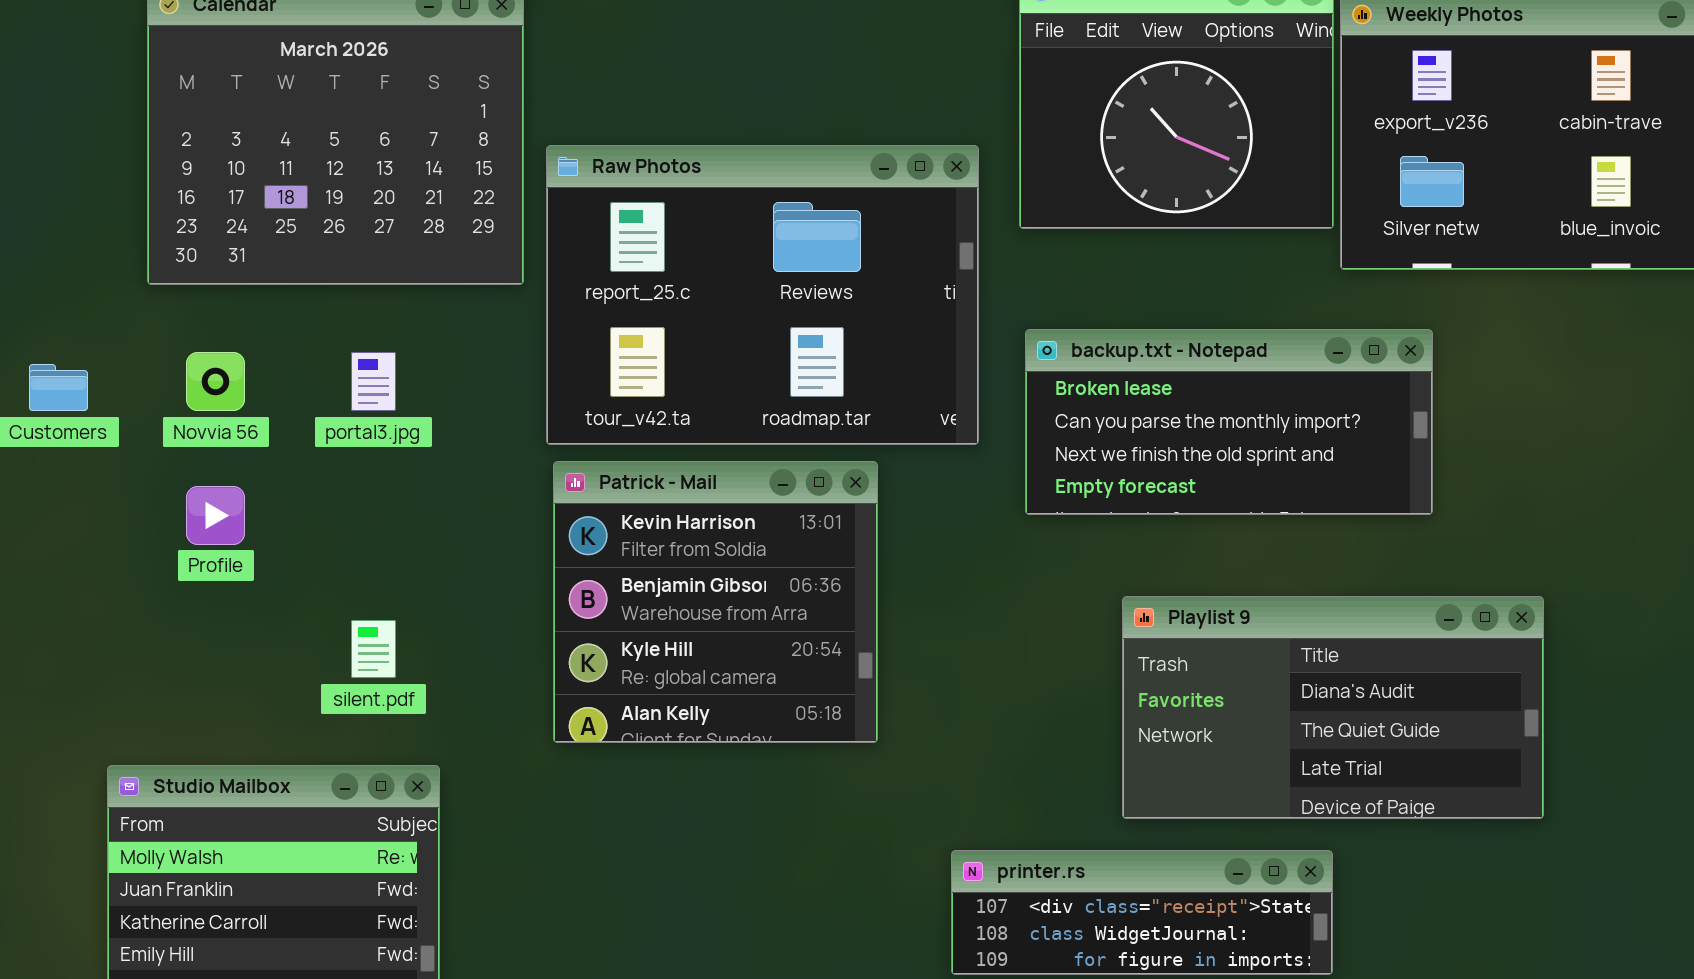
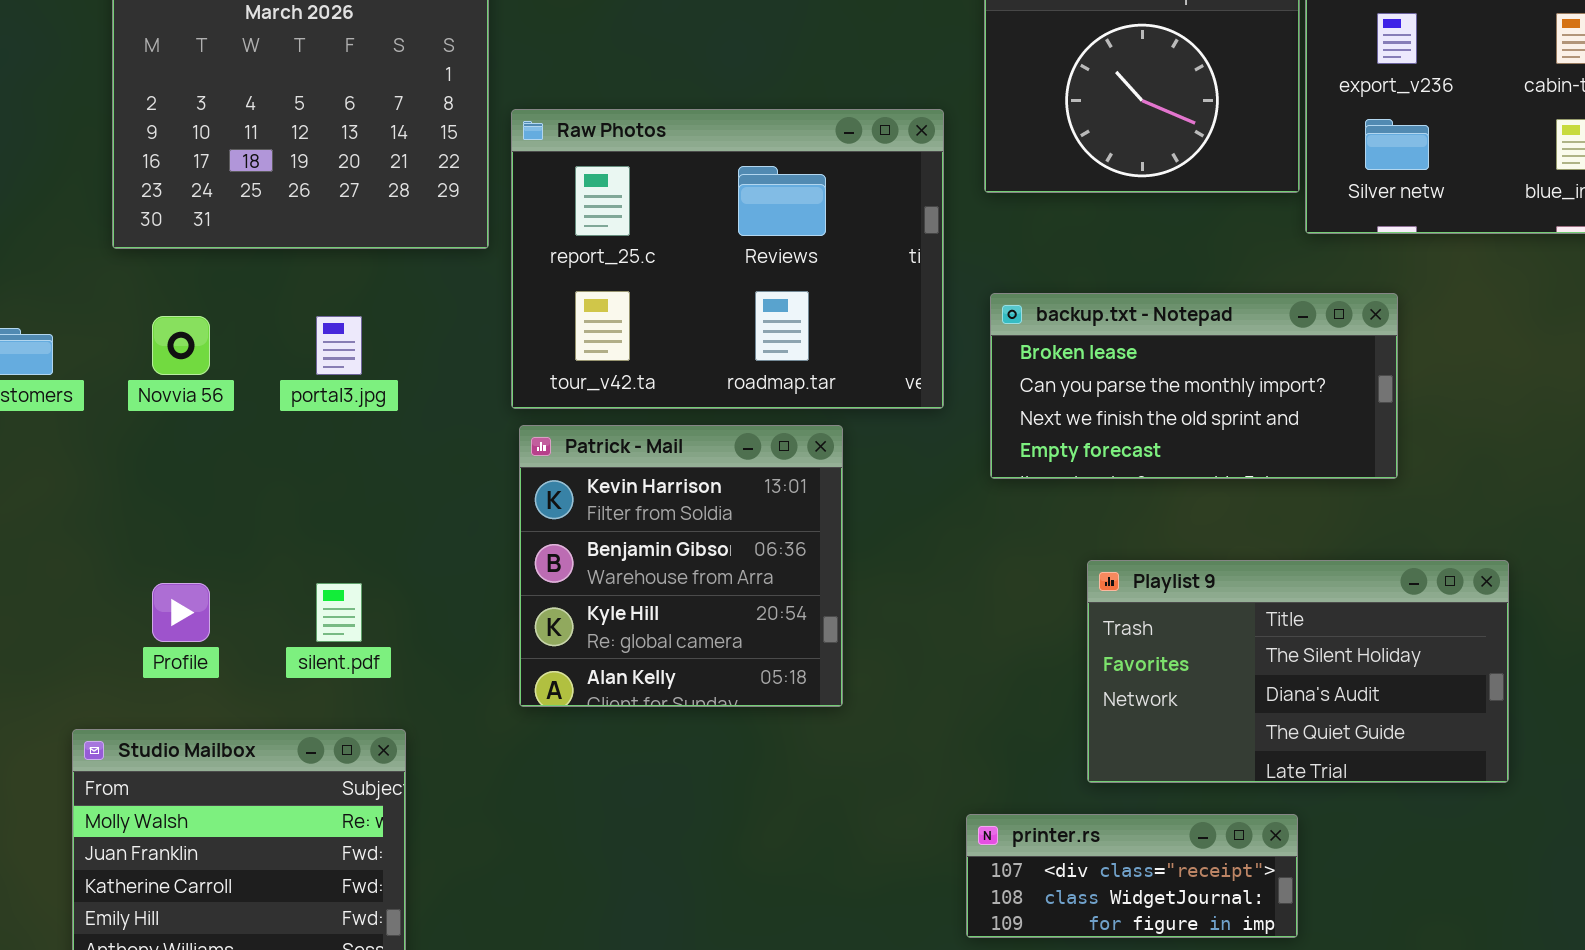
Profile: [186,486,245,545] -> [152,583,210,642], moved
Playlist 9: [1122,596,1544,819] -> [1087,560,1509,783], scrolled up 1 row
printer.rs: [951,850,1333,975] -> [966,814,1298,938], resized

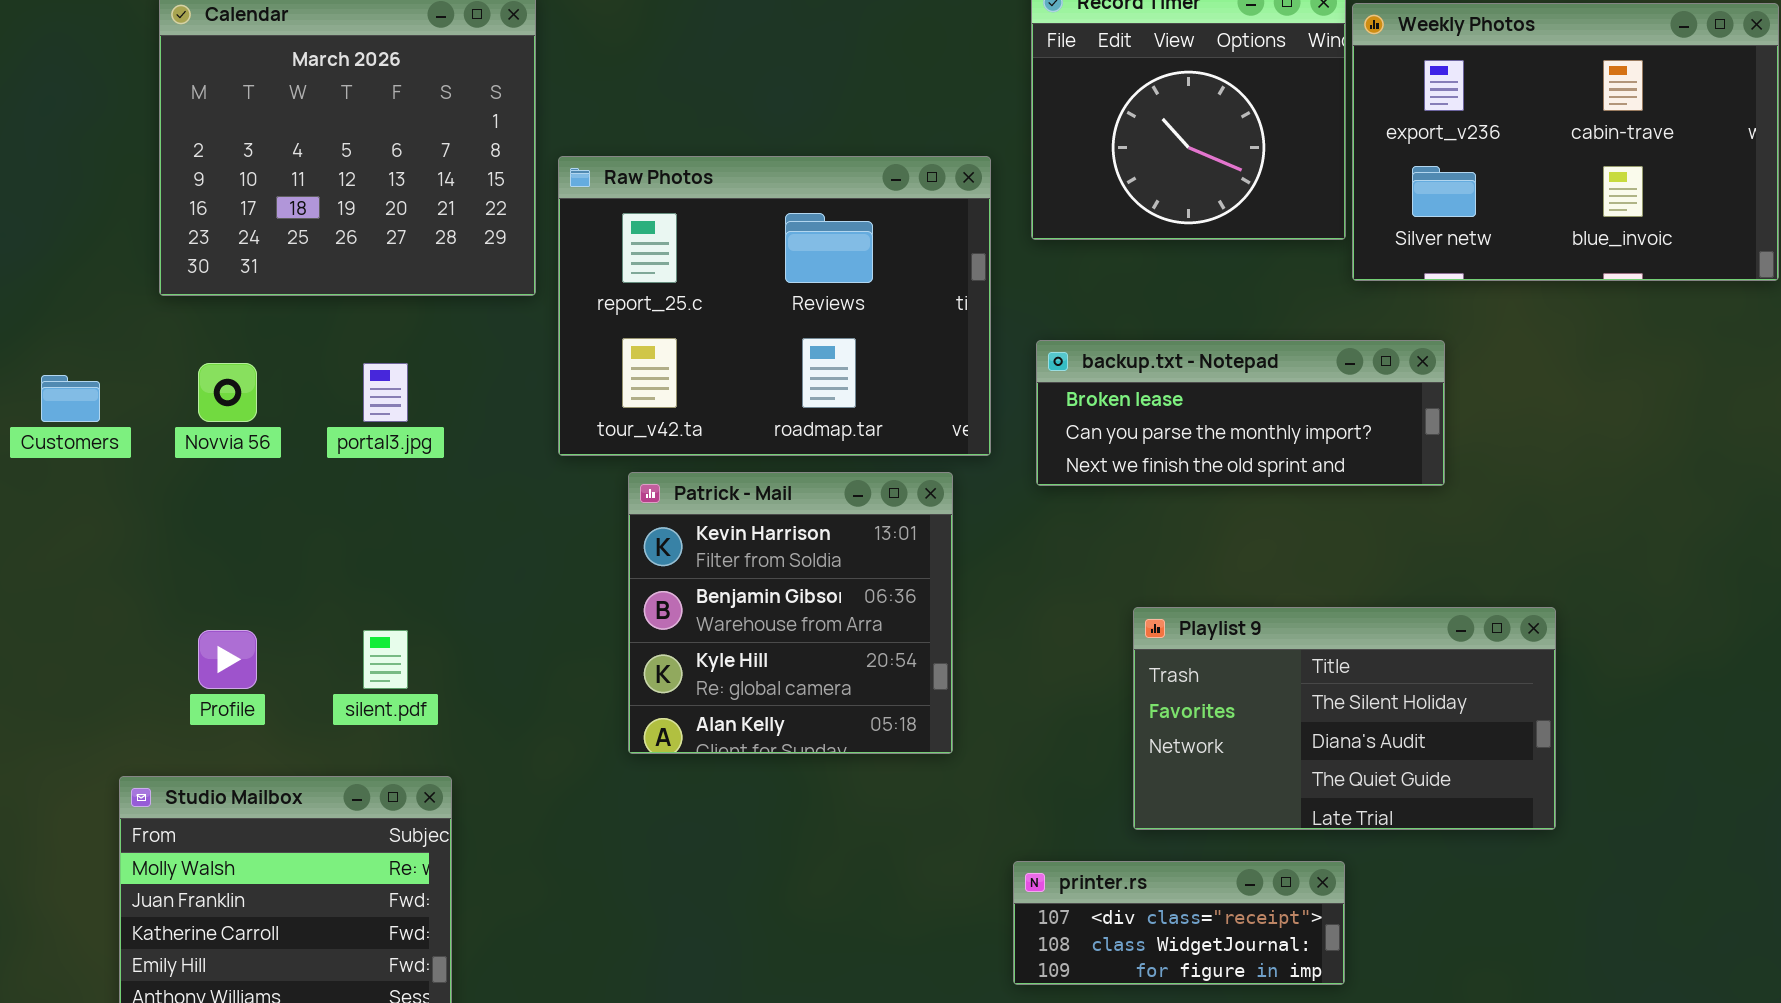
backup.txt - Notepad: [990,293,1398,479] -> [1036,340,1445,486], resized
Patrick - Mail: [519,425,843,707] -> [628,472,953,754], moved

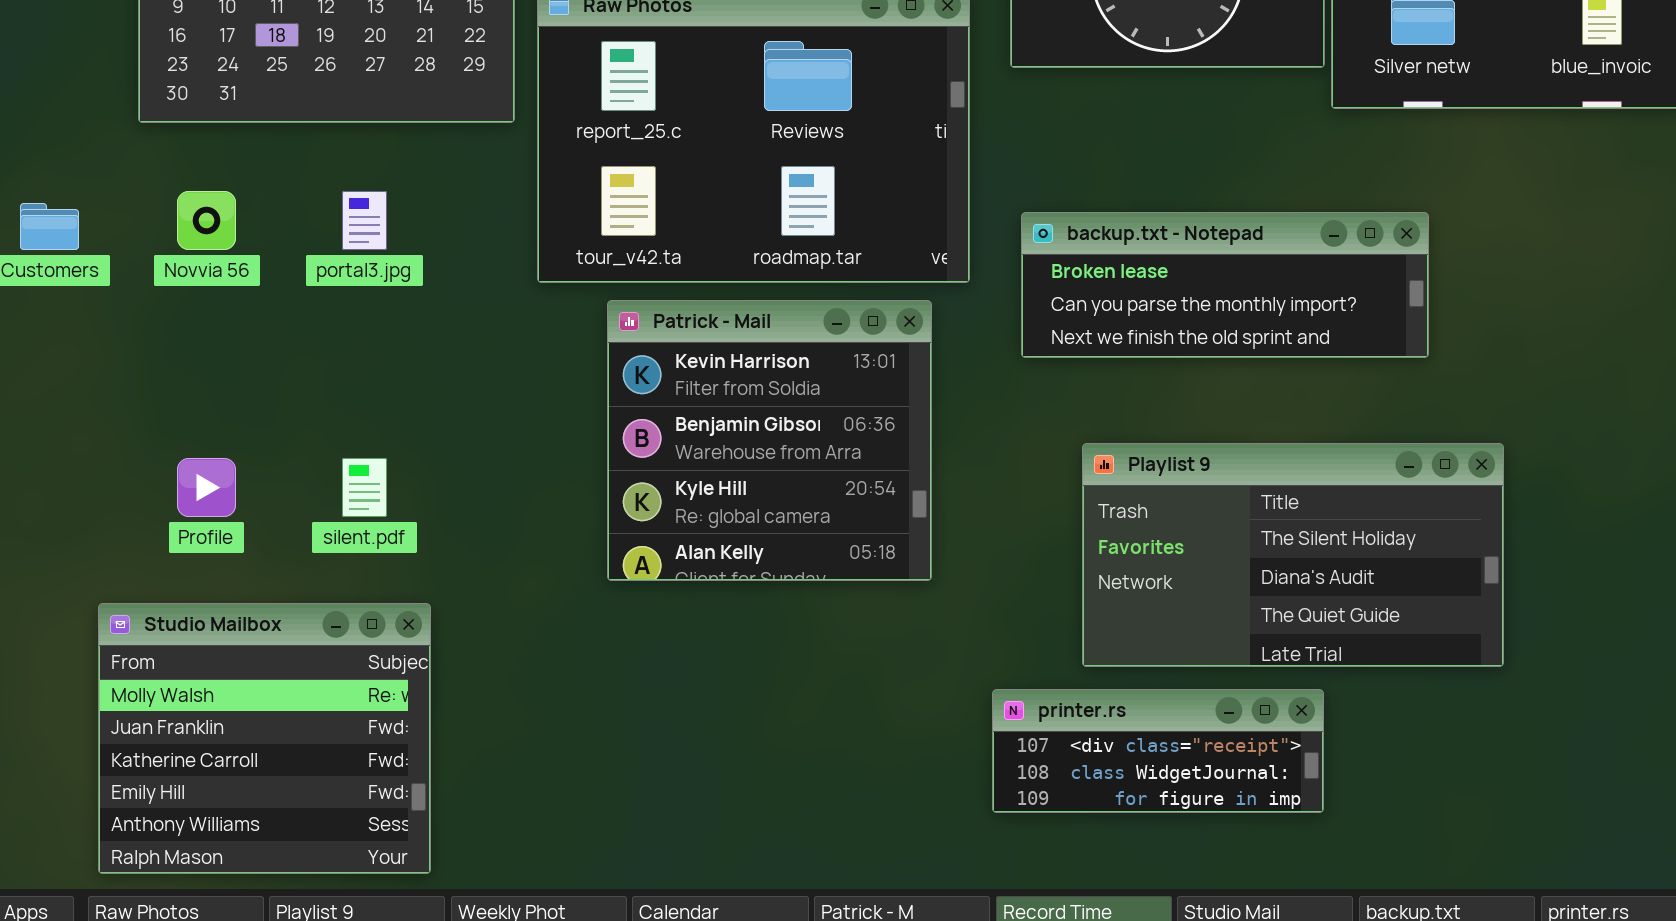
backup.txt - Notepad: [1036,340,1445,486] -> [1021,212,1429,358], moved
Playlist 9: [1133,607,1556,830] -> [1082,443,1504,667], moved

